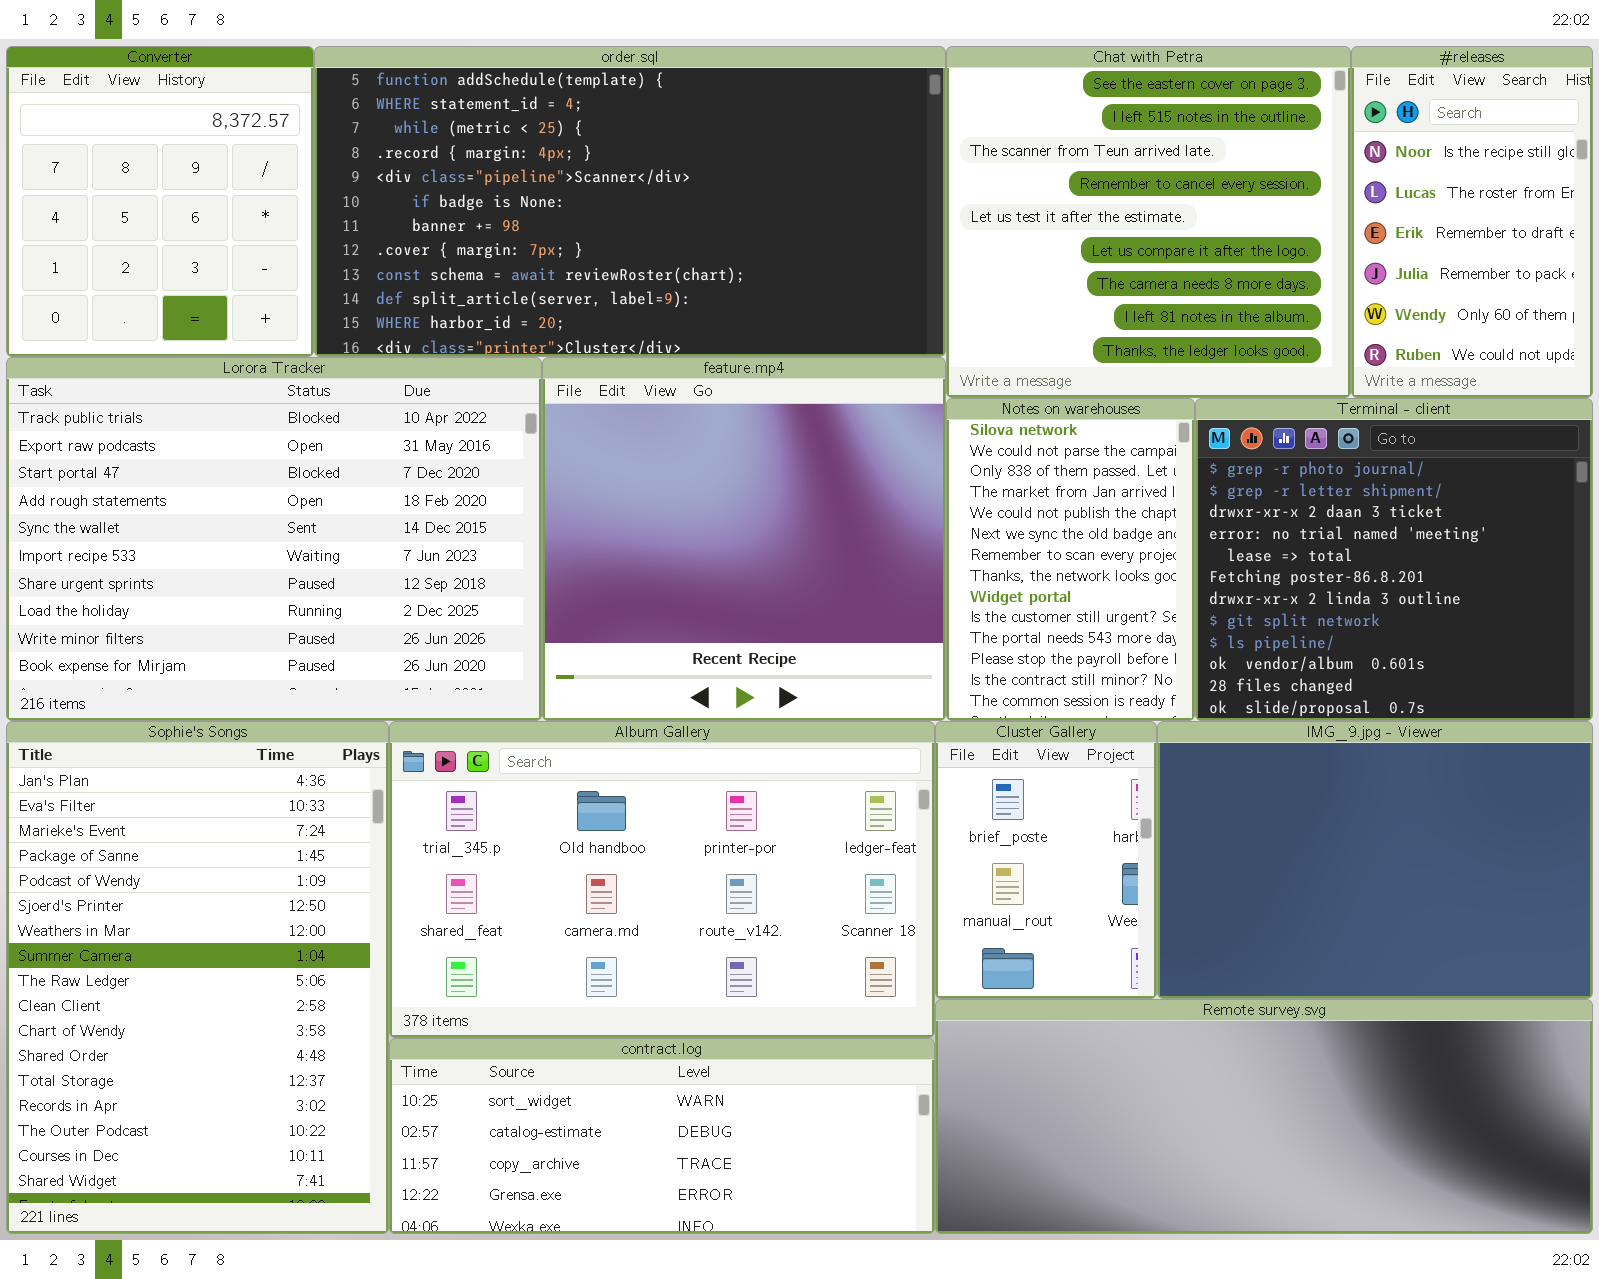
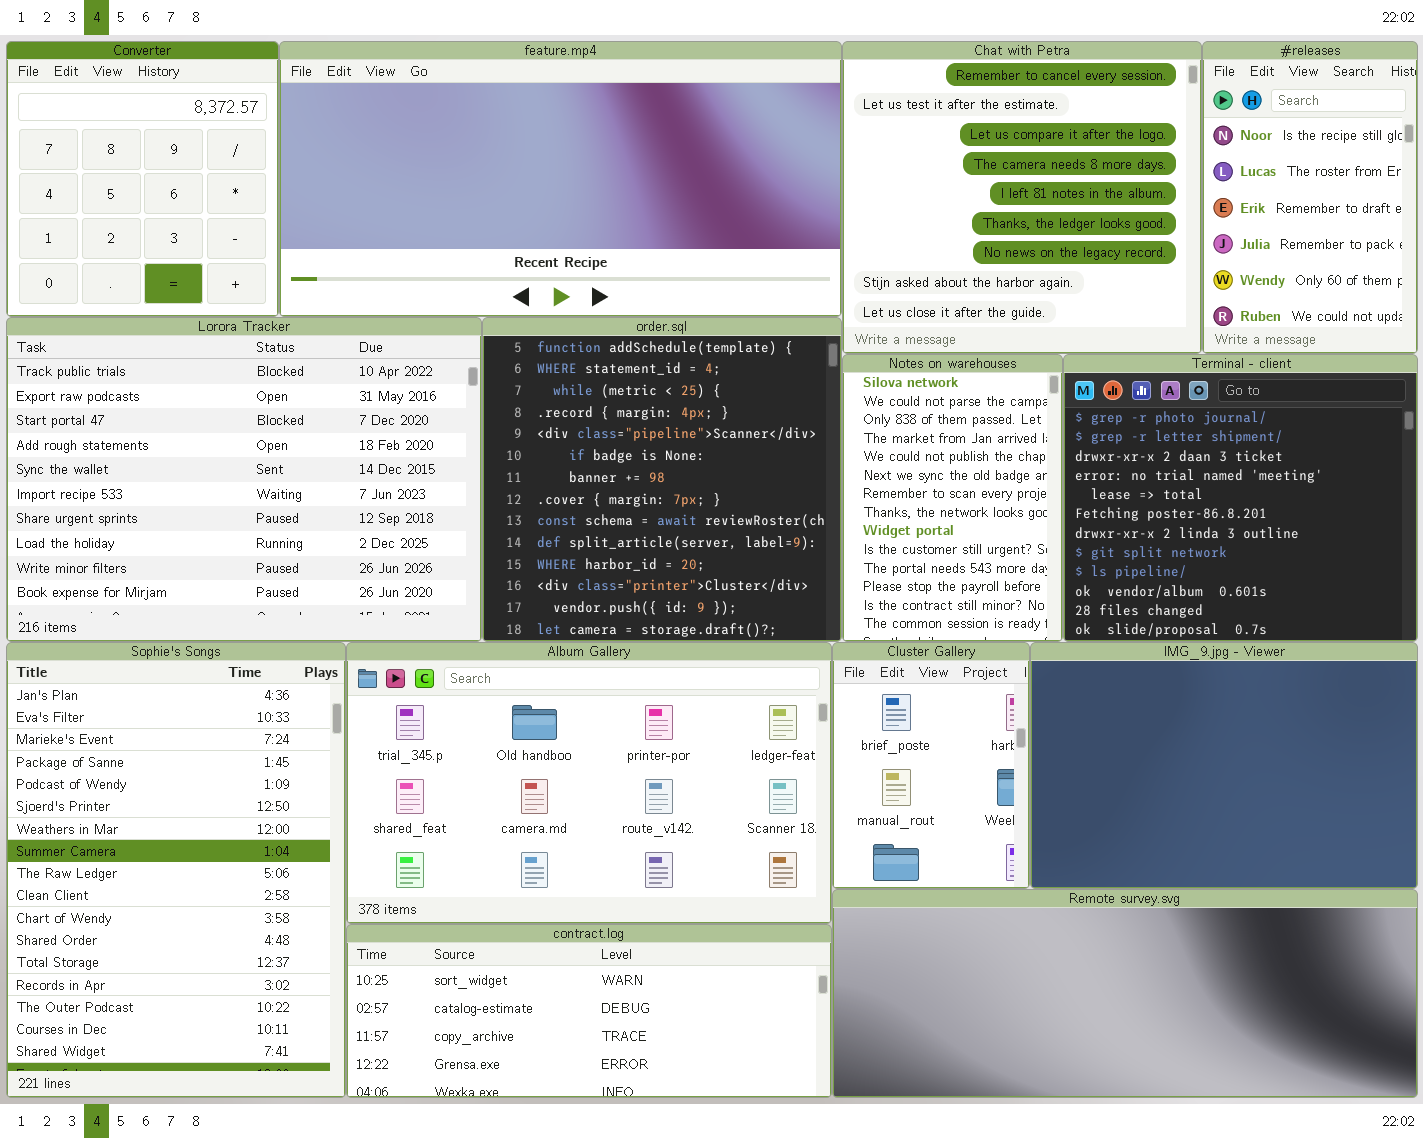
order.sql: [314,46,946,357] -> [482,317,842,642], moved, resized
Chat with Petra: [946,46,1351,398] -> [842,41,1202,354], scrolled down 3 rows
feature.mp4: [542,357,946,721] -> [279,41,842,317], moved, resized

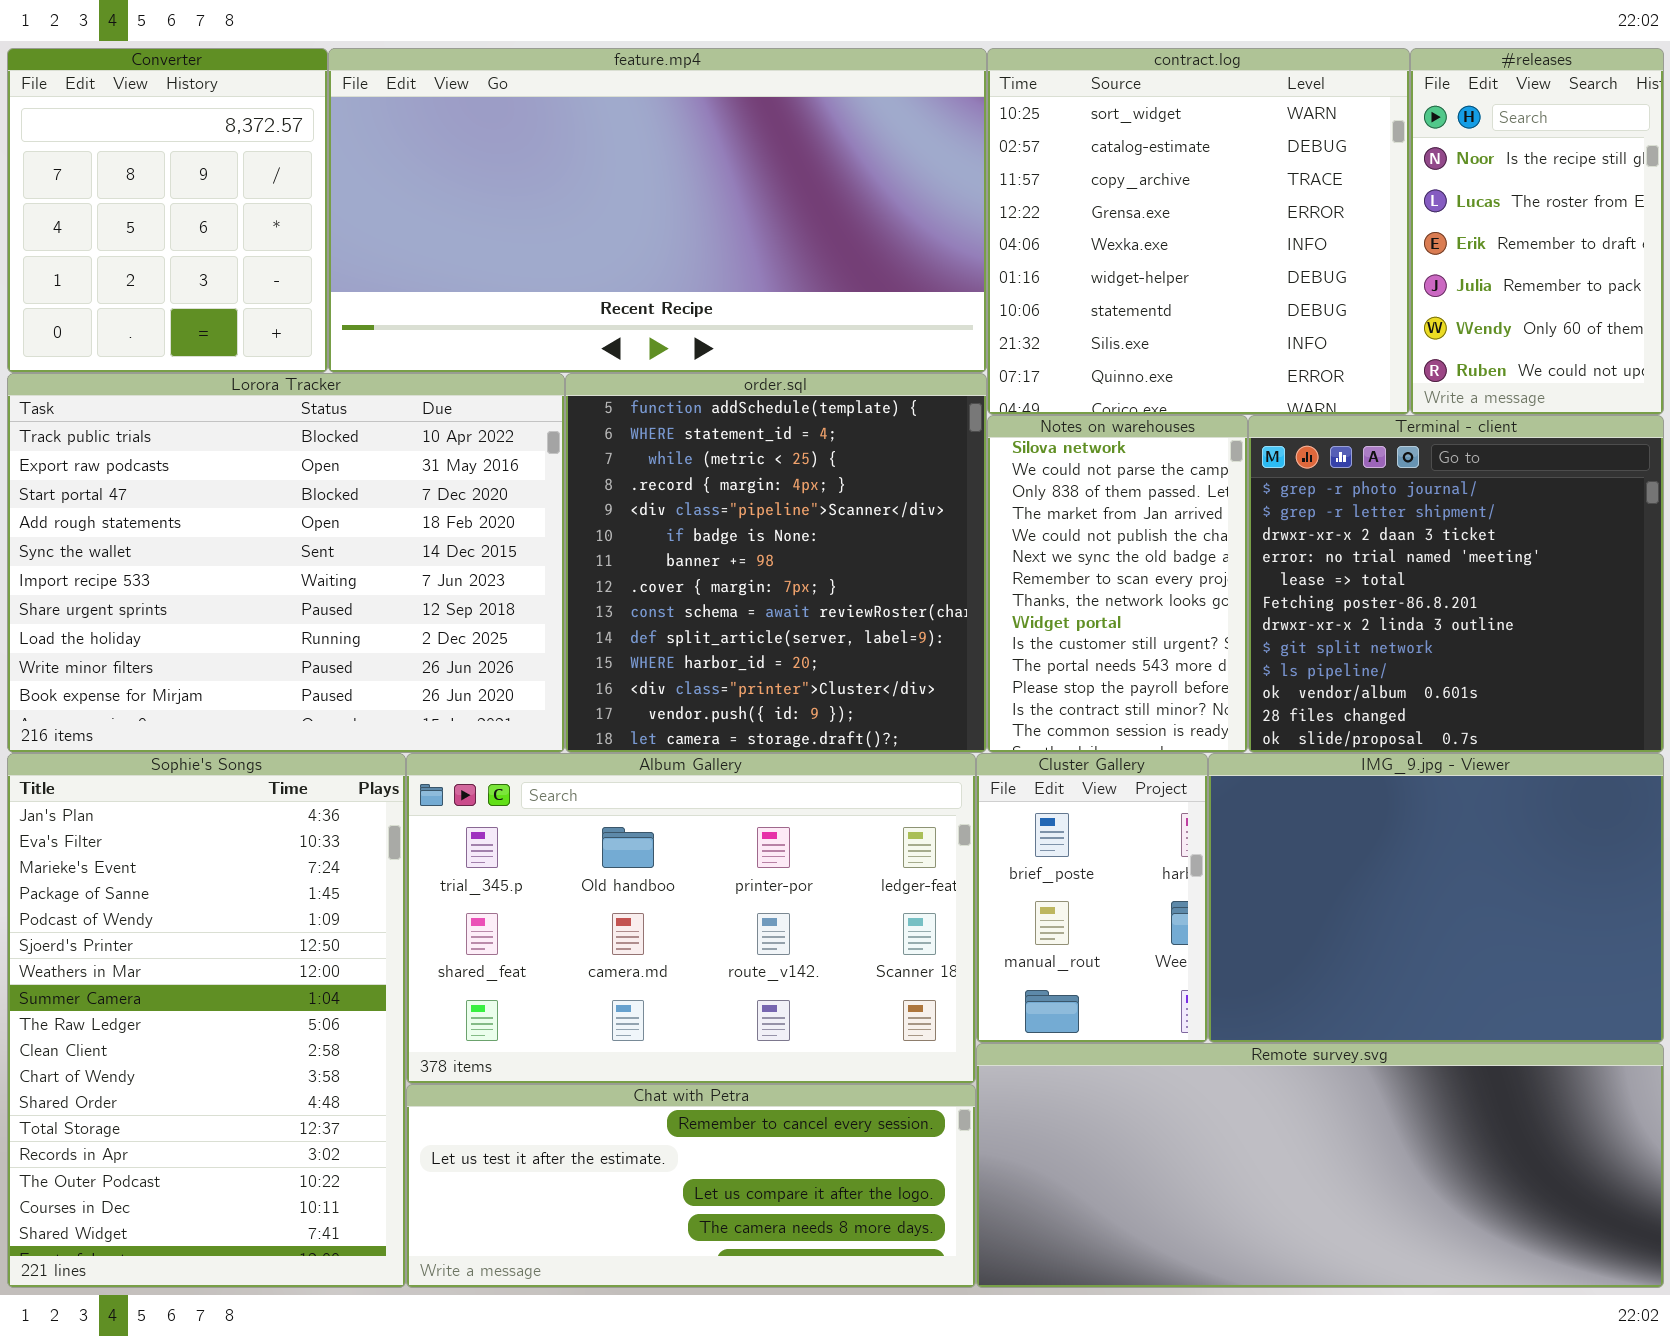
Chat with Petra: [842,41,1202,354] -> [406,1084,976,1288], moved, resized
contract.log: [346,924,832,1098] -> [987,48,1410,415], moved, resized

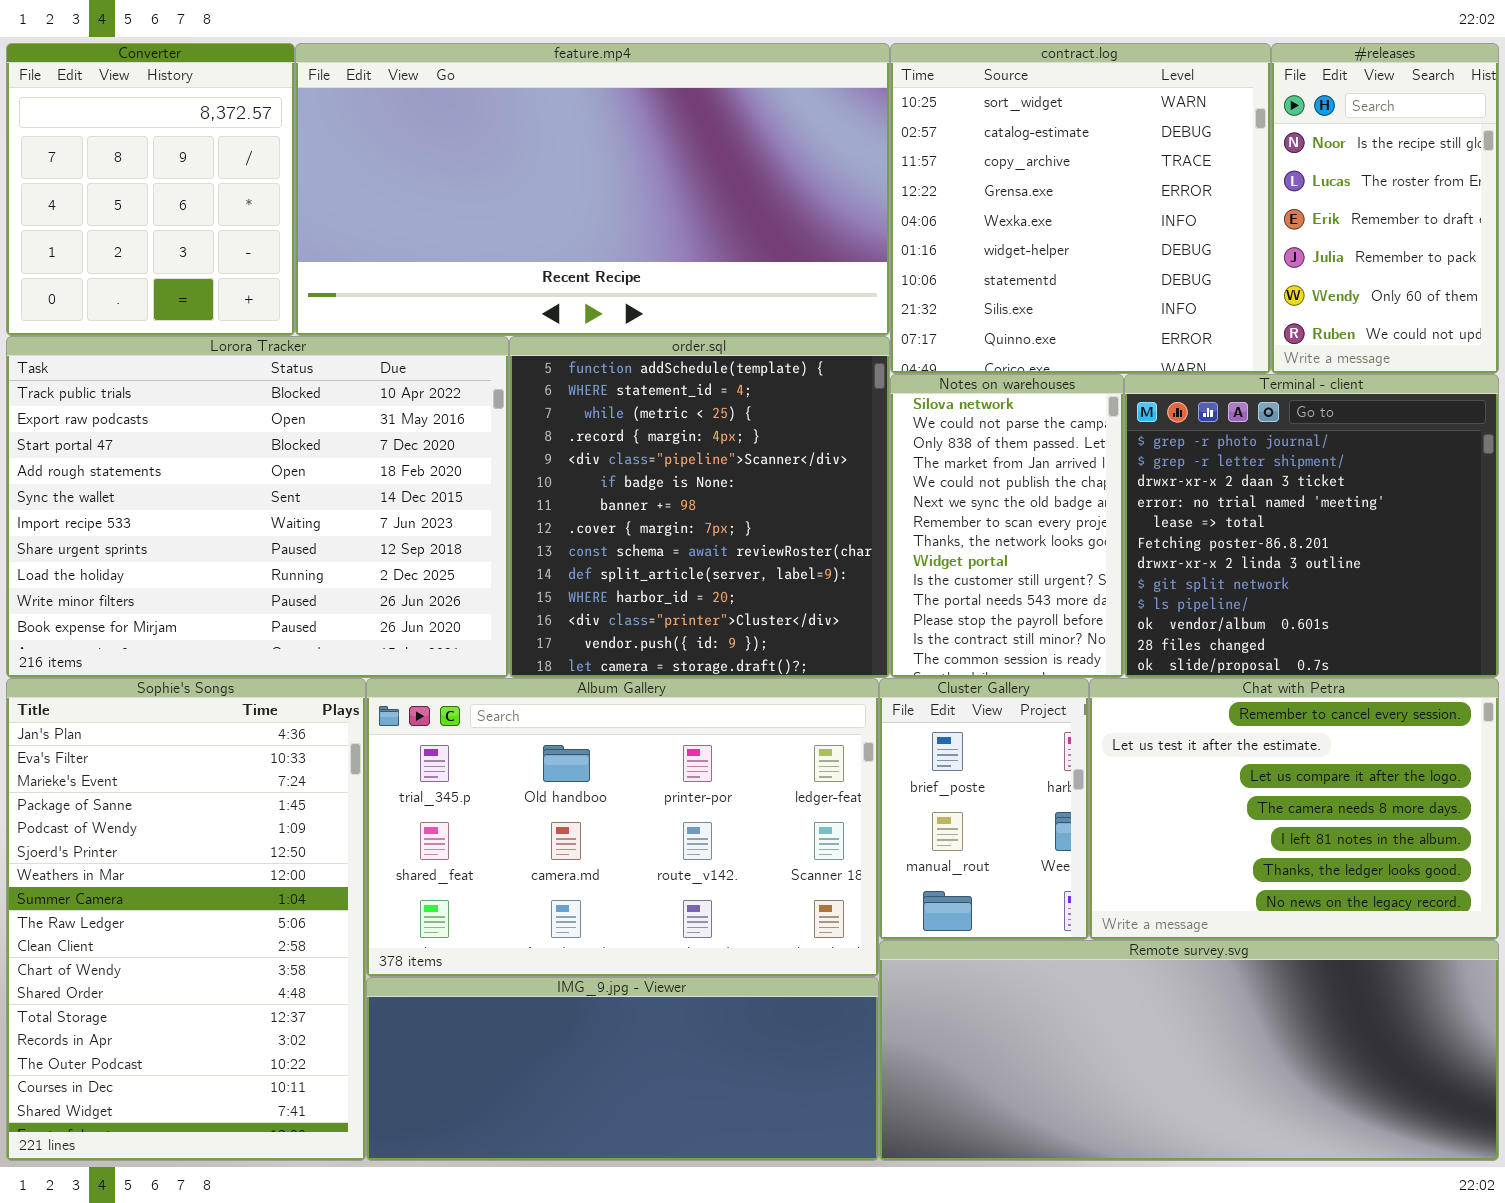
IMG_9.jpg - Viewer: [1208,753,1664,1043] -> [366,977,879,1161], moved, resized
Chat with Petra: [406,1084,976,1288] -> [1089,678,1499,940], moved, resized

